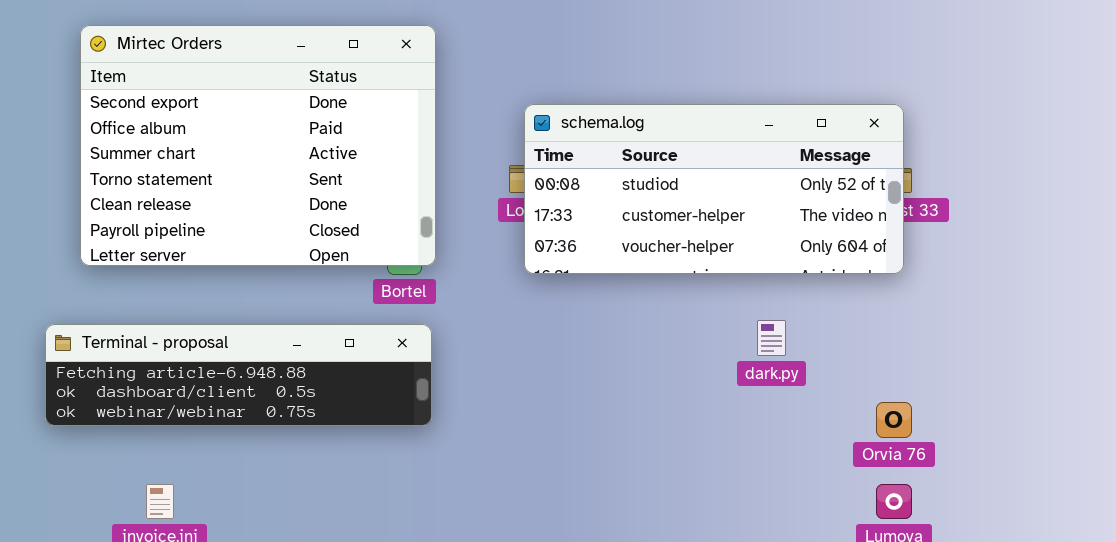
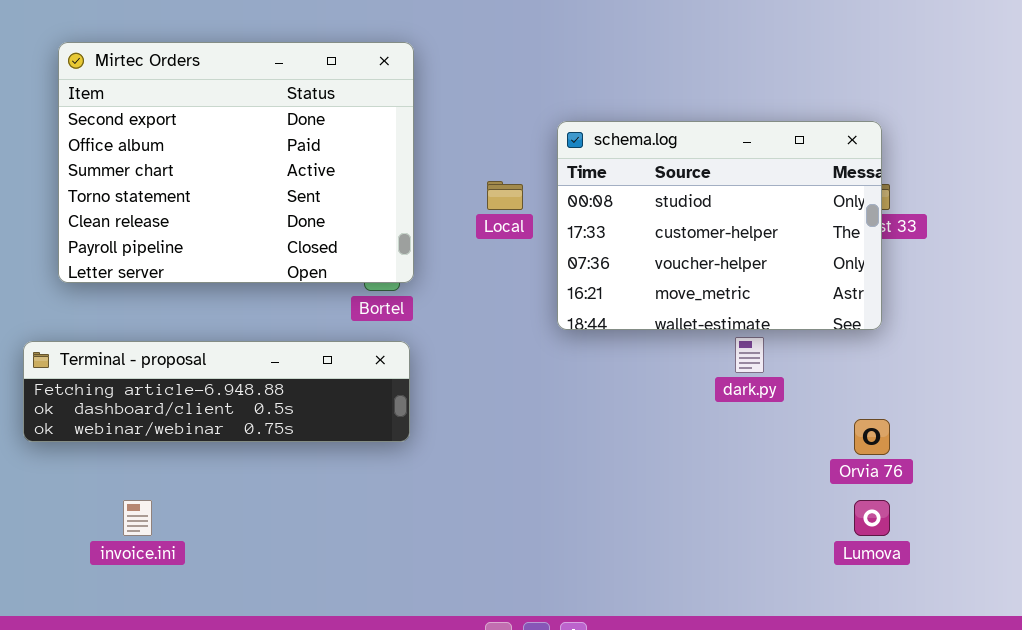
schema.log: [524,104,904,274] -> [557,121,882,330], resized

